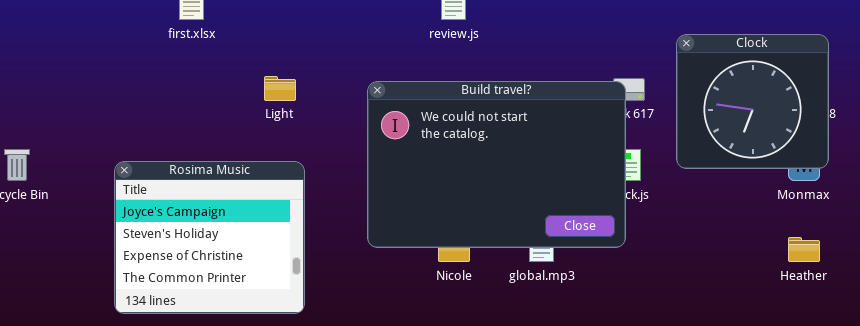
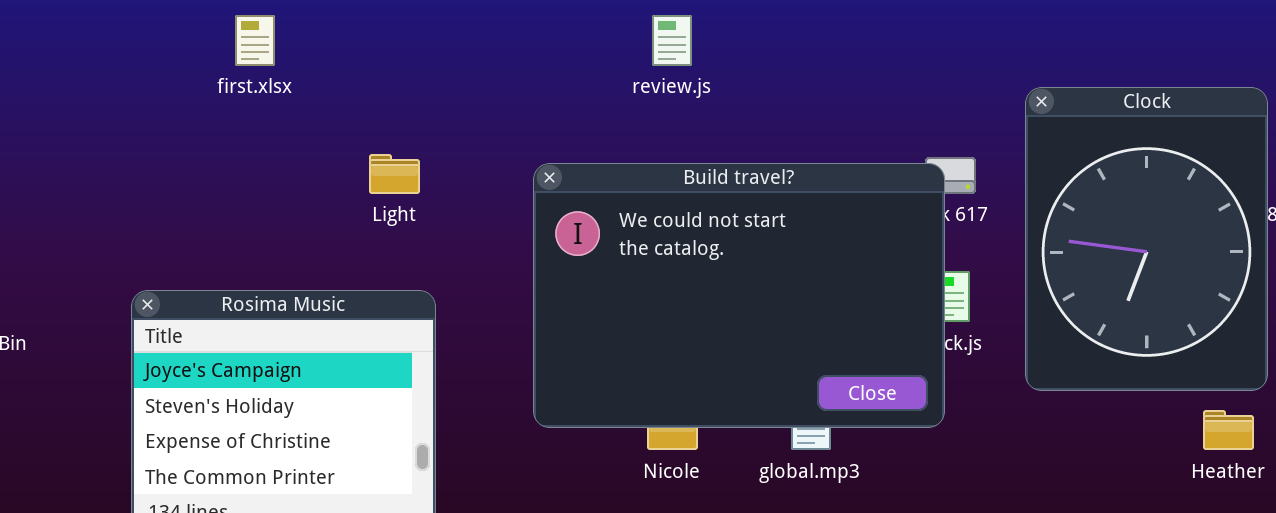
Clock: [676,34,829,169] -> [1025,87,1268,391], resized

